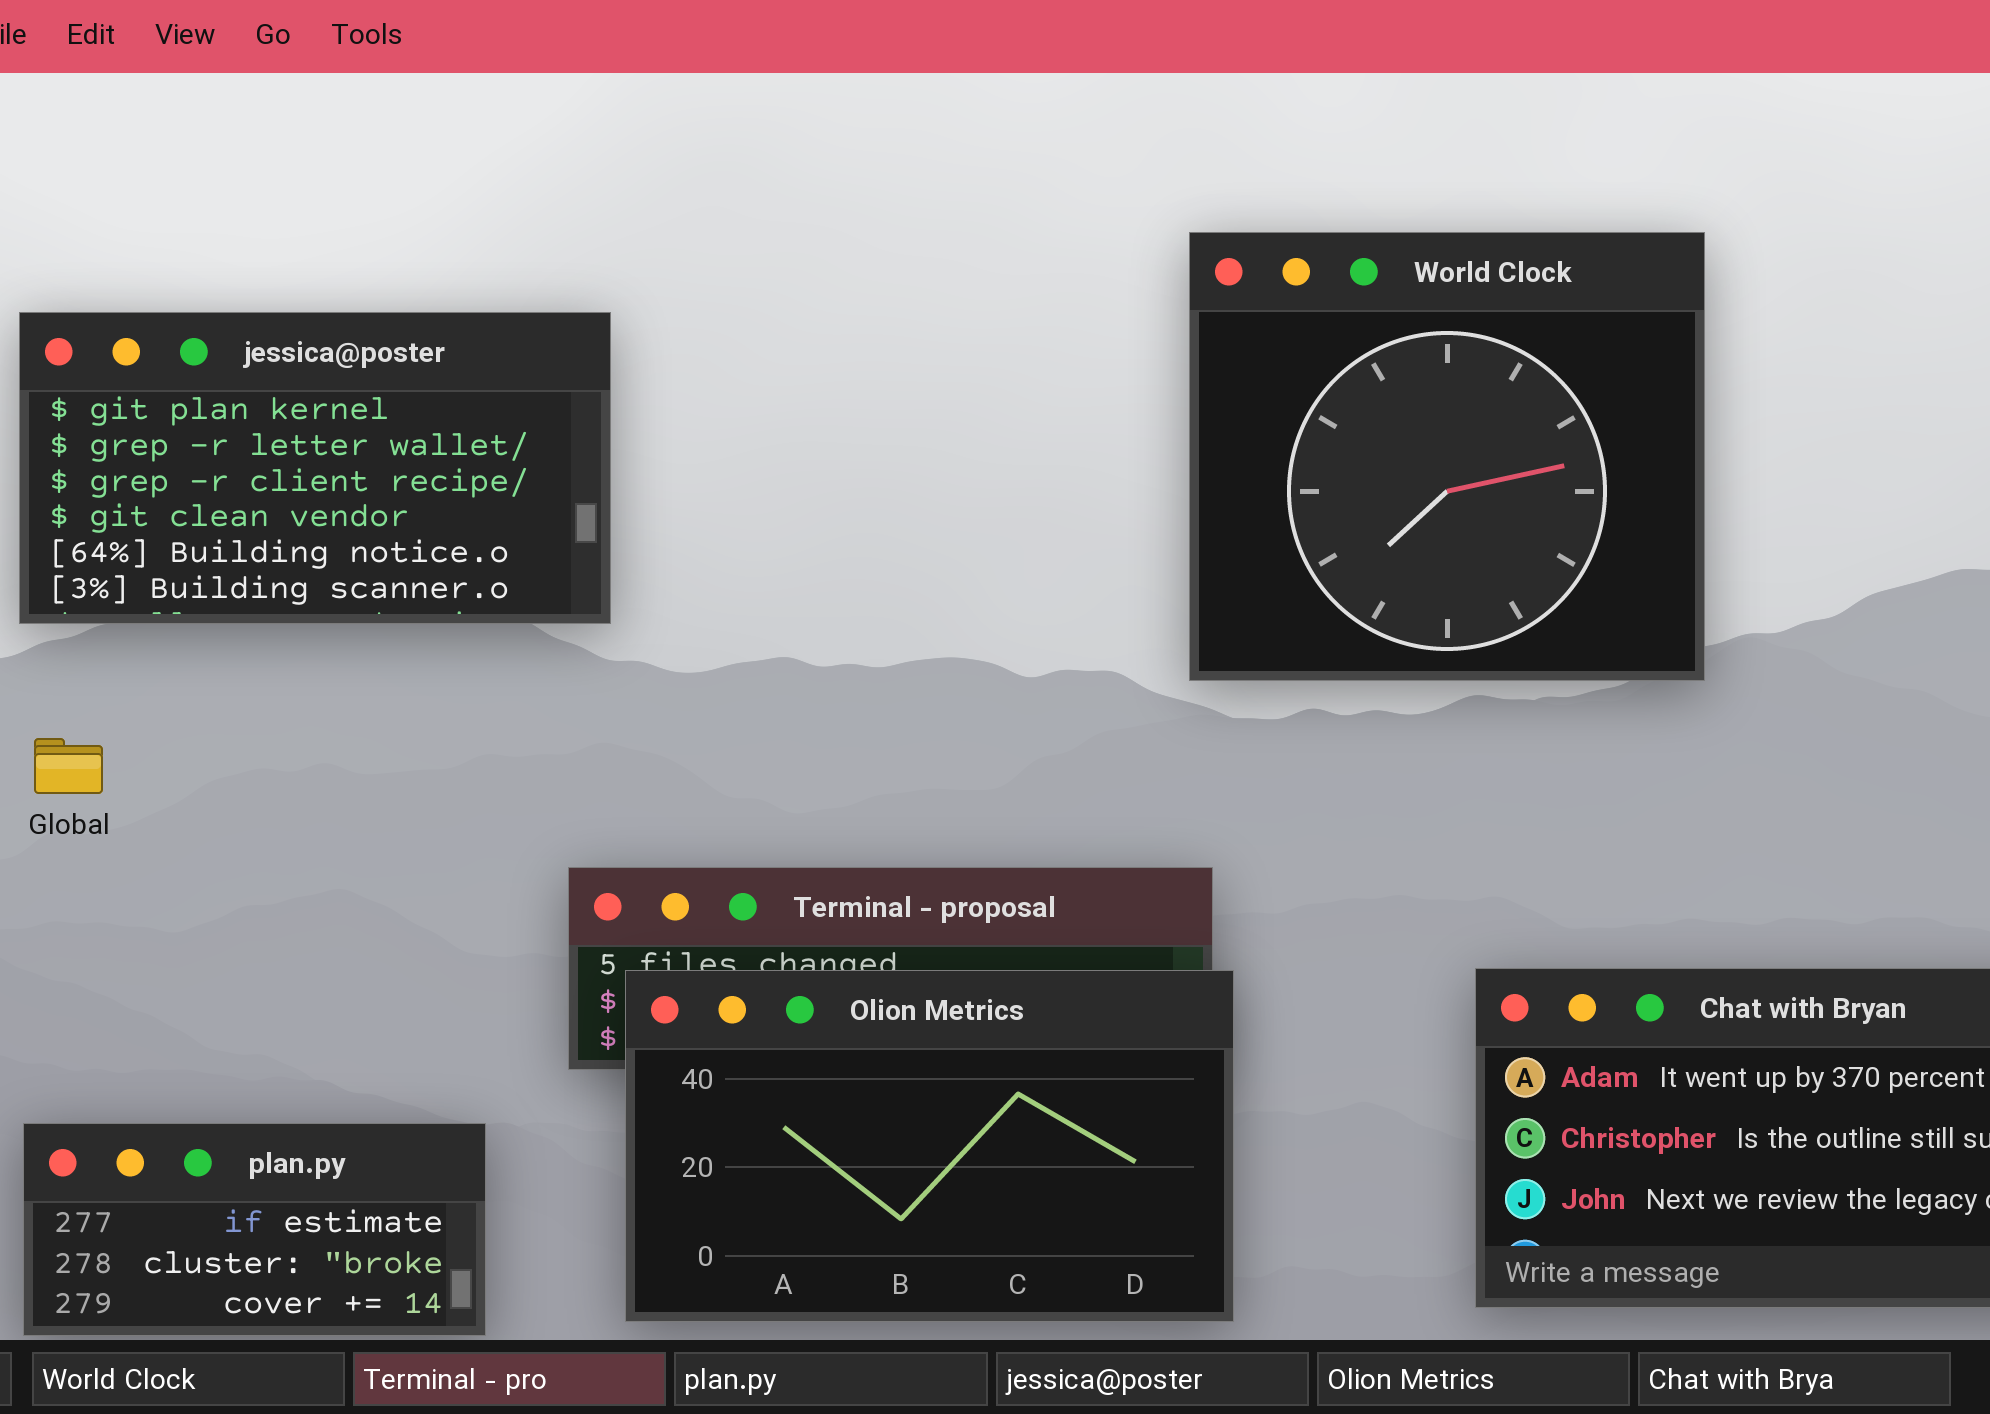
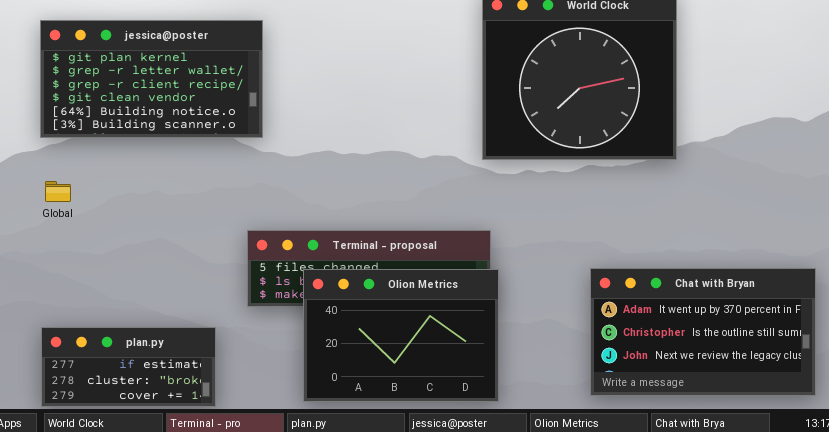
Olion Metrics: [625,970,1234,1322] -> [303,269,499,402], resized

